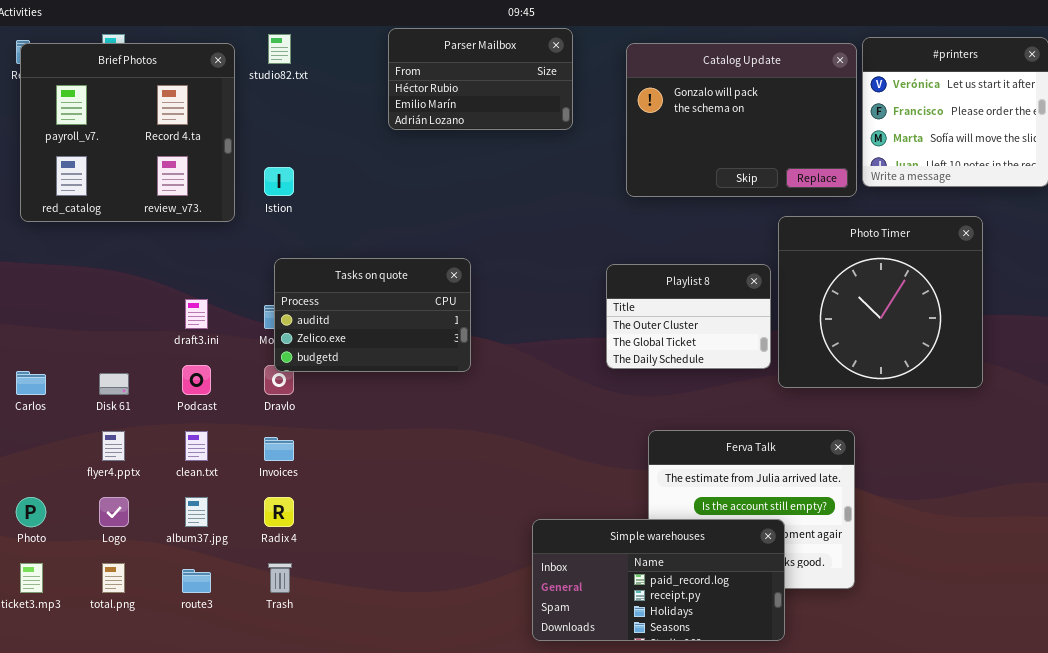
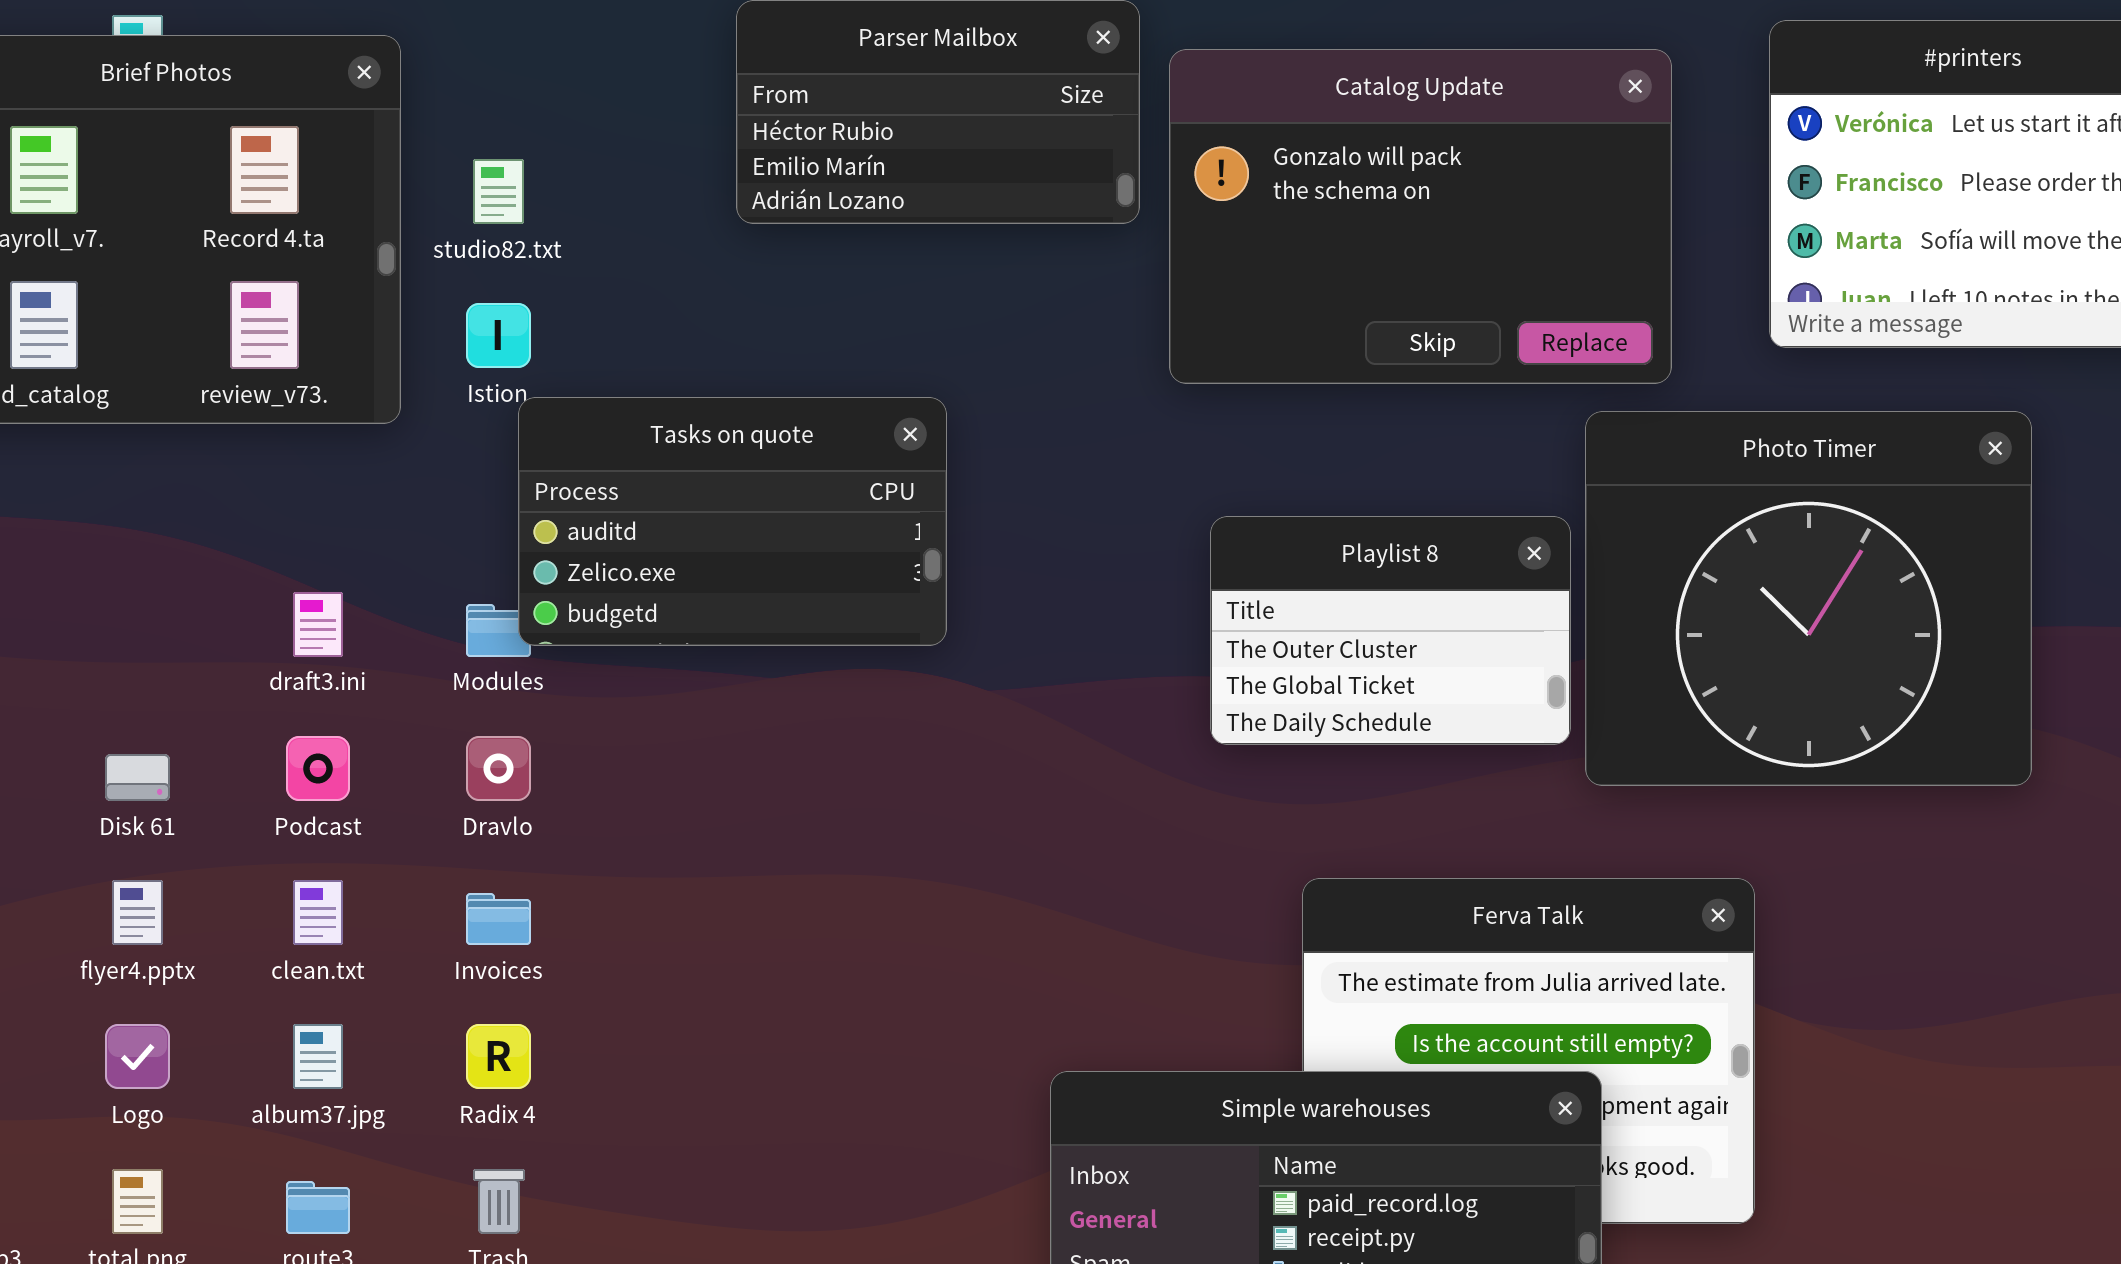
studio82.txt: [268,34,291,64] -> [473,159,524,224], moved
Catalog Update: [626,43,857,197] -> [1169,49,1672,384], moved
Tasks on quote: [274,258,471,372] -> [518,397,947,646], moved

